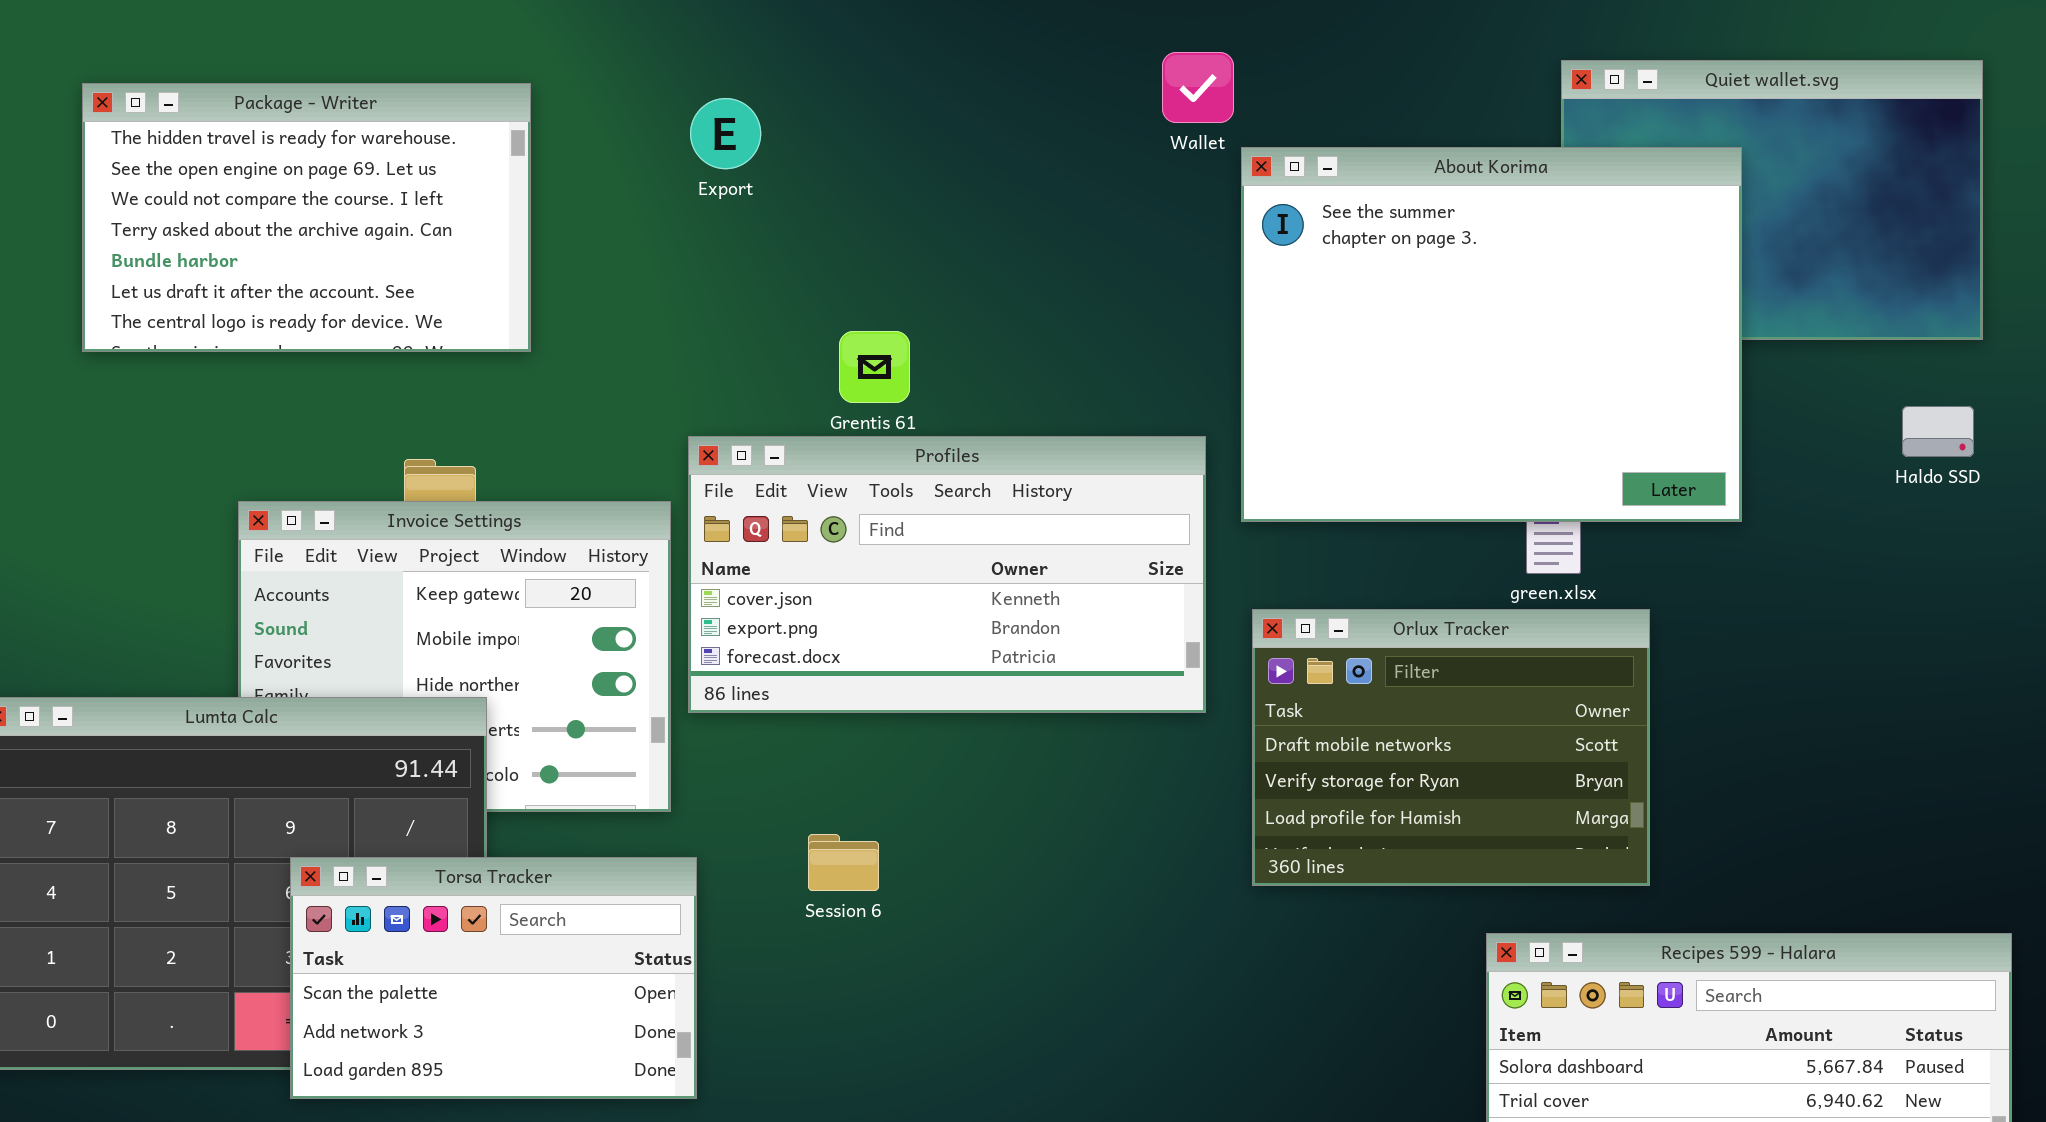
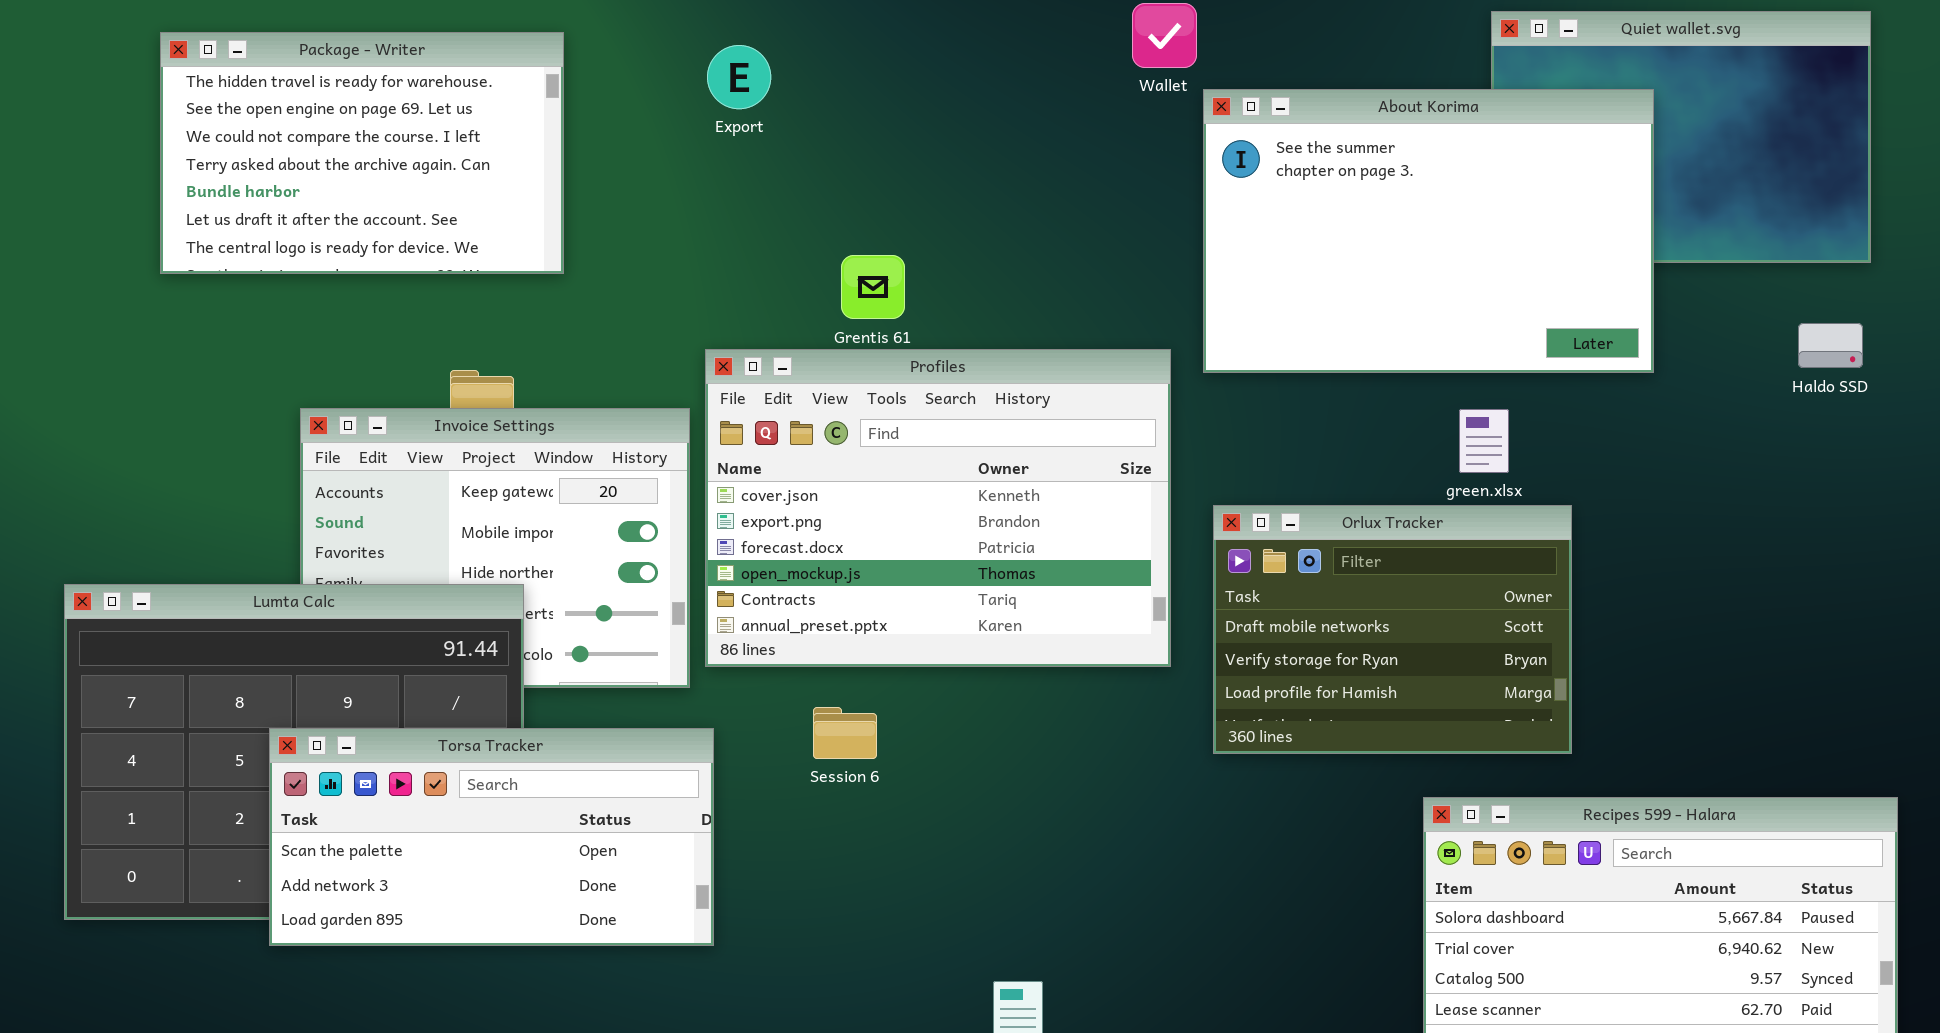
About Korima: [1241,147,1742,522] -> [1203,89,1654,373], resized
Profiles: [688,436,1206,713] -> [705,349,1171,667], resized
Torsa Tracker: [290,857,697,1099] -> [269,728,714,946], resized

